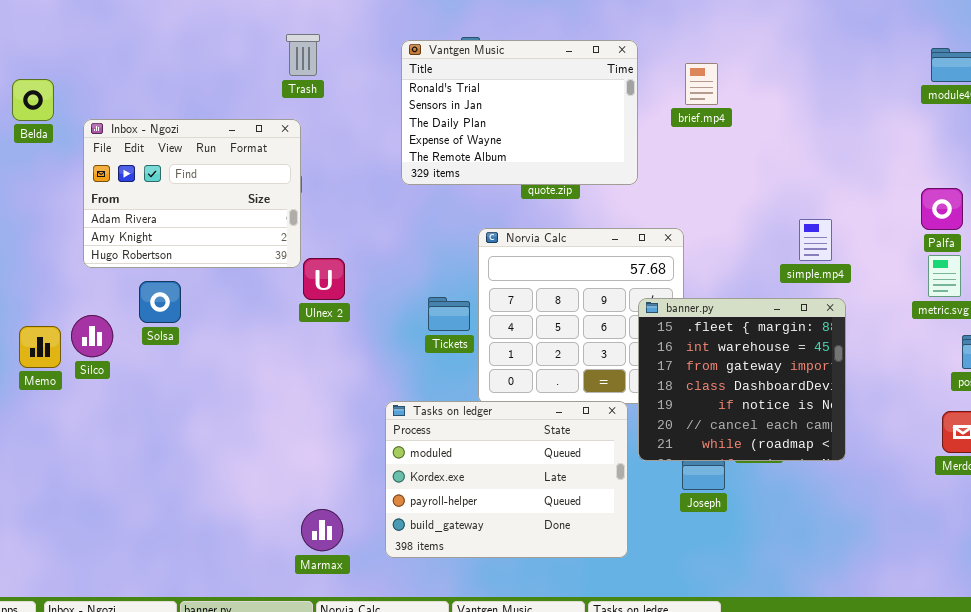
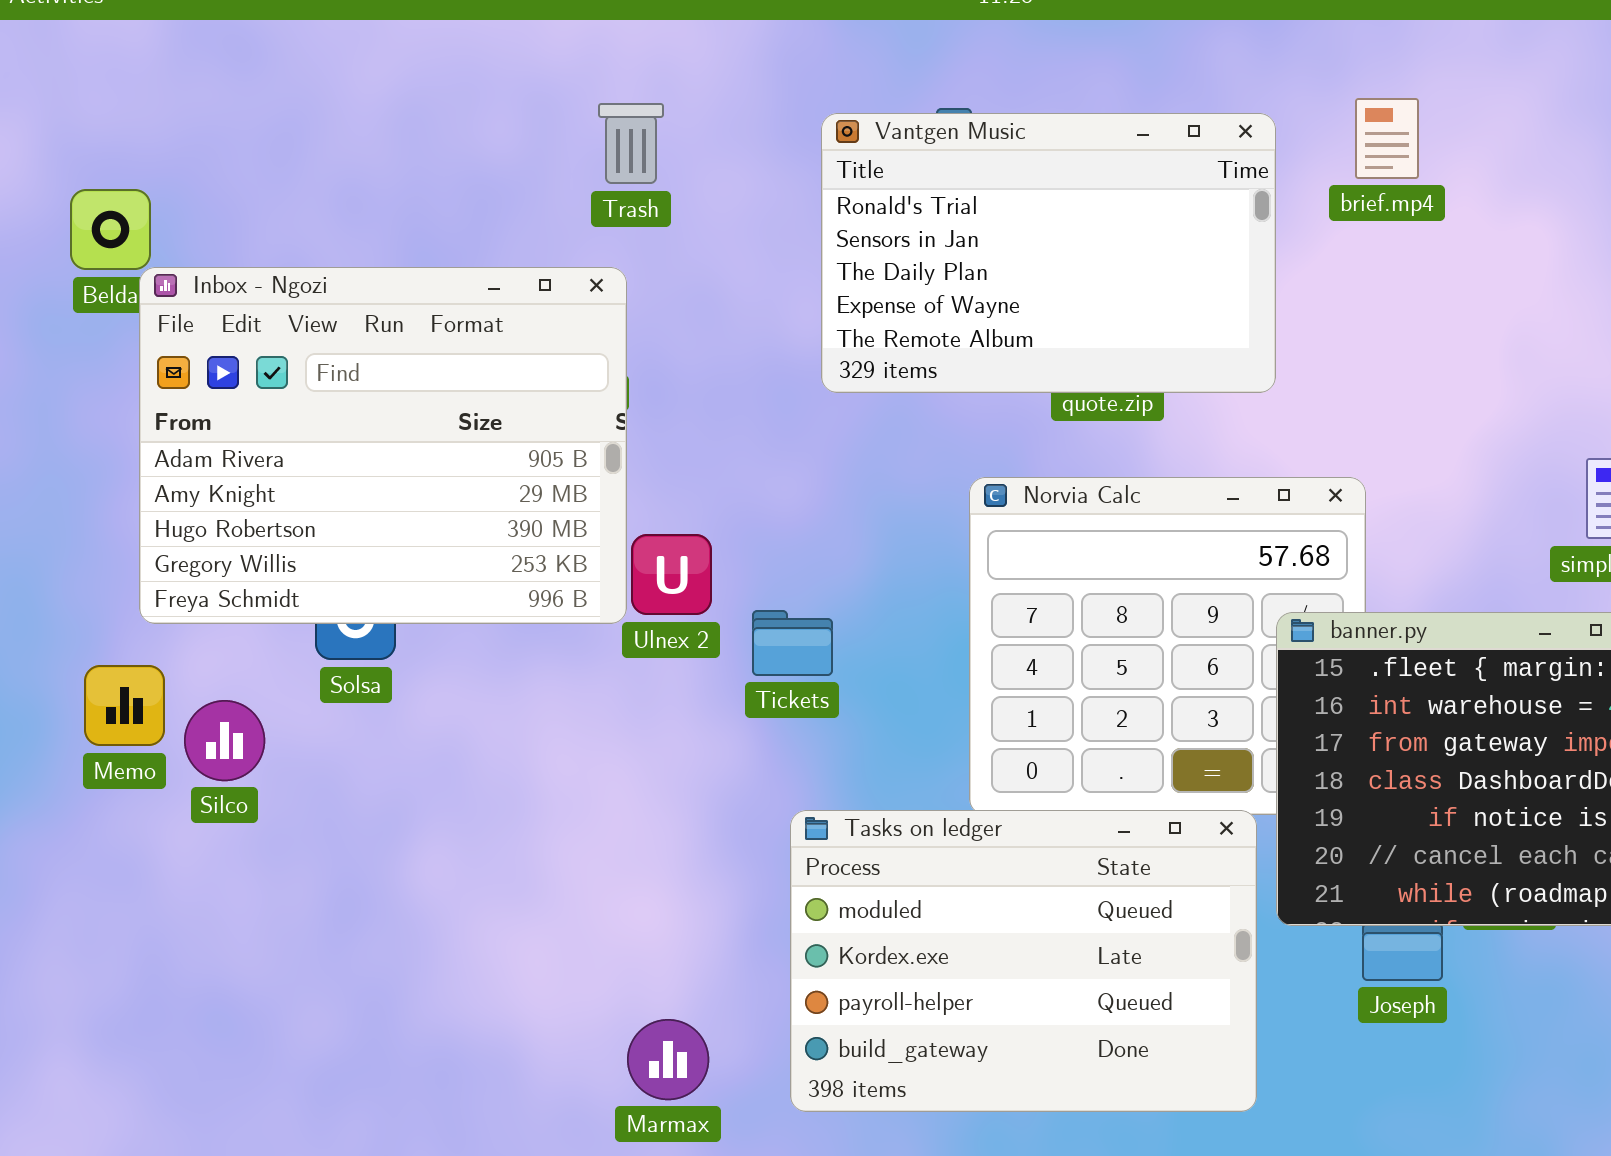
brief.mp4: [685,63,718,105] -> [1355,98,1419,179], moved
Inbox - Ngozi: [83,119,301,268] -> [139,267,627,624], resized
Tickets: [428,297,470,331] -> [752,610,833,676], moved
Silco: [71,315,113,357] -> [184,700,265,781], moved

